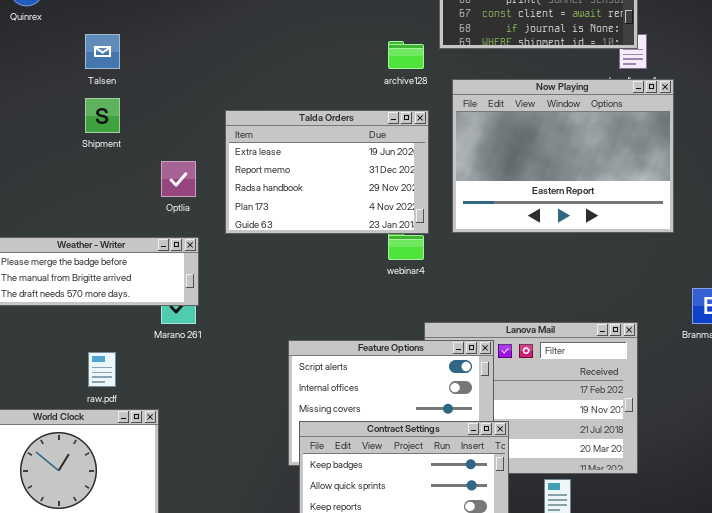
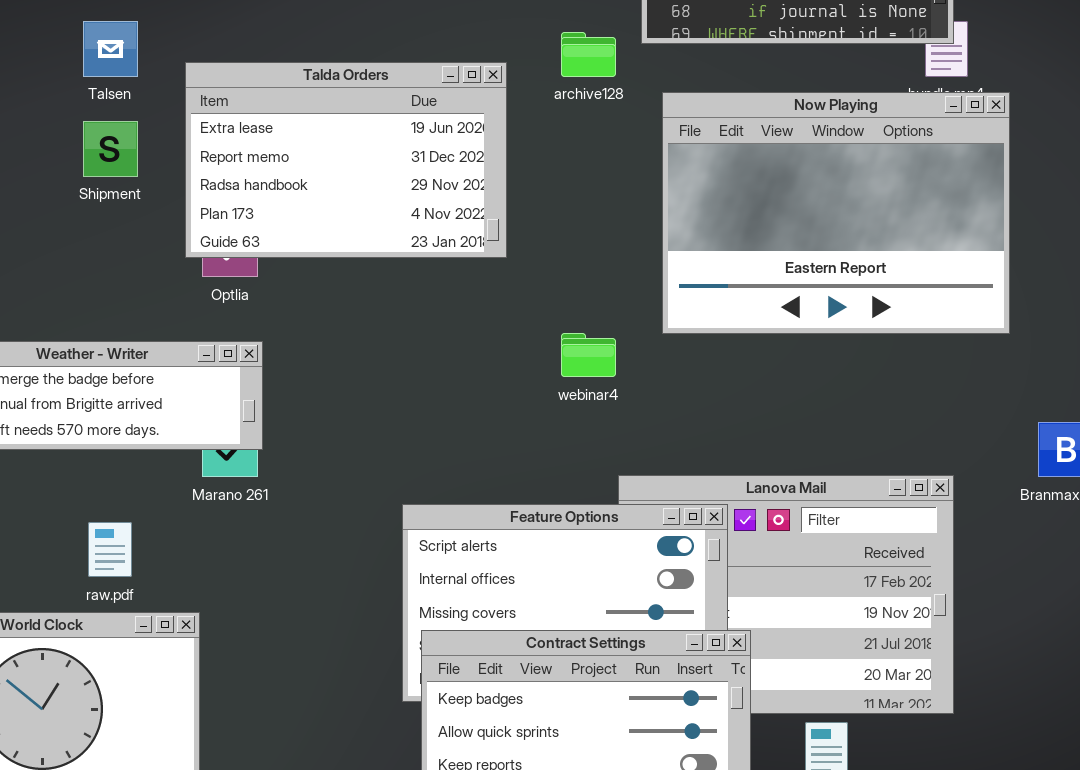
Talda Orders: [225,110,429,234] -> [185,62,507,258], moved

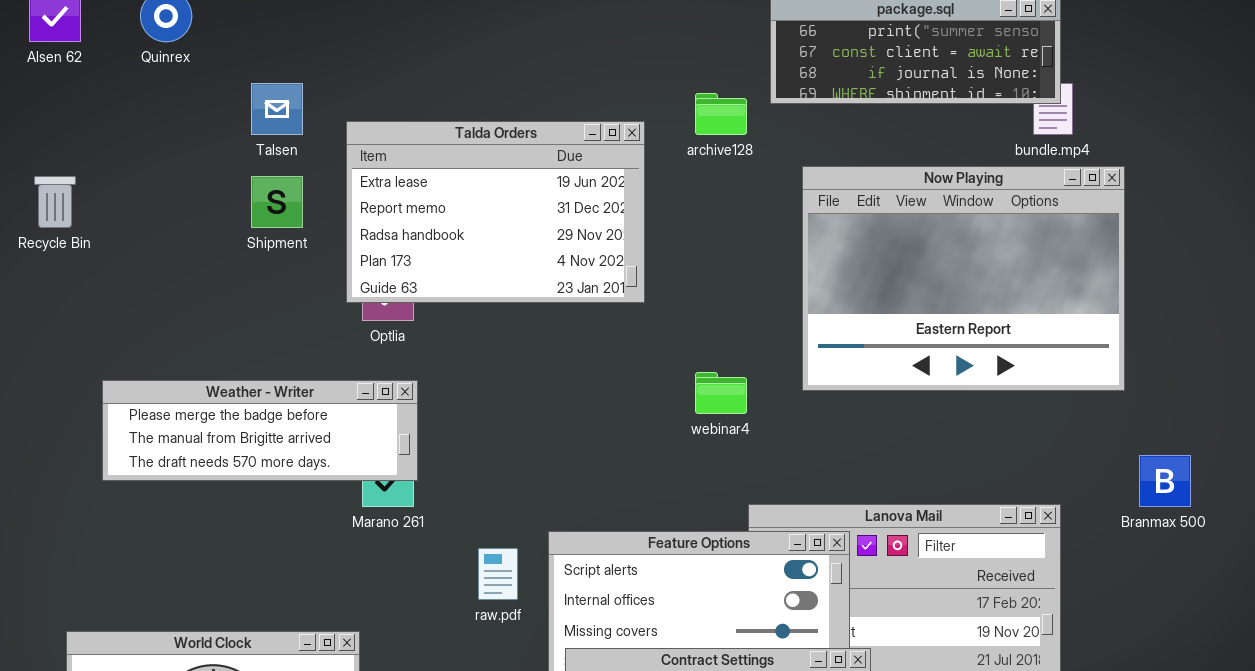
Now Playing: [662,92,1010,334] -> [802,166,1125,391], moved
raw.pdf: [88,522,132,577] -> [478,548,518,600], moved

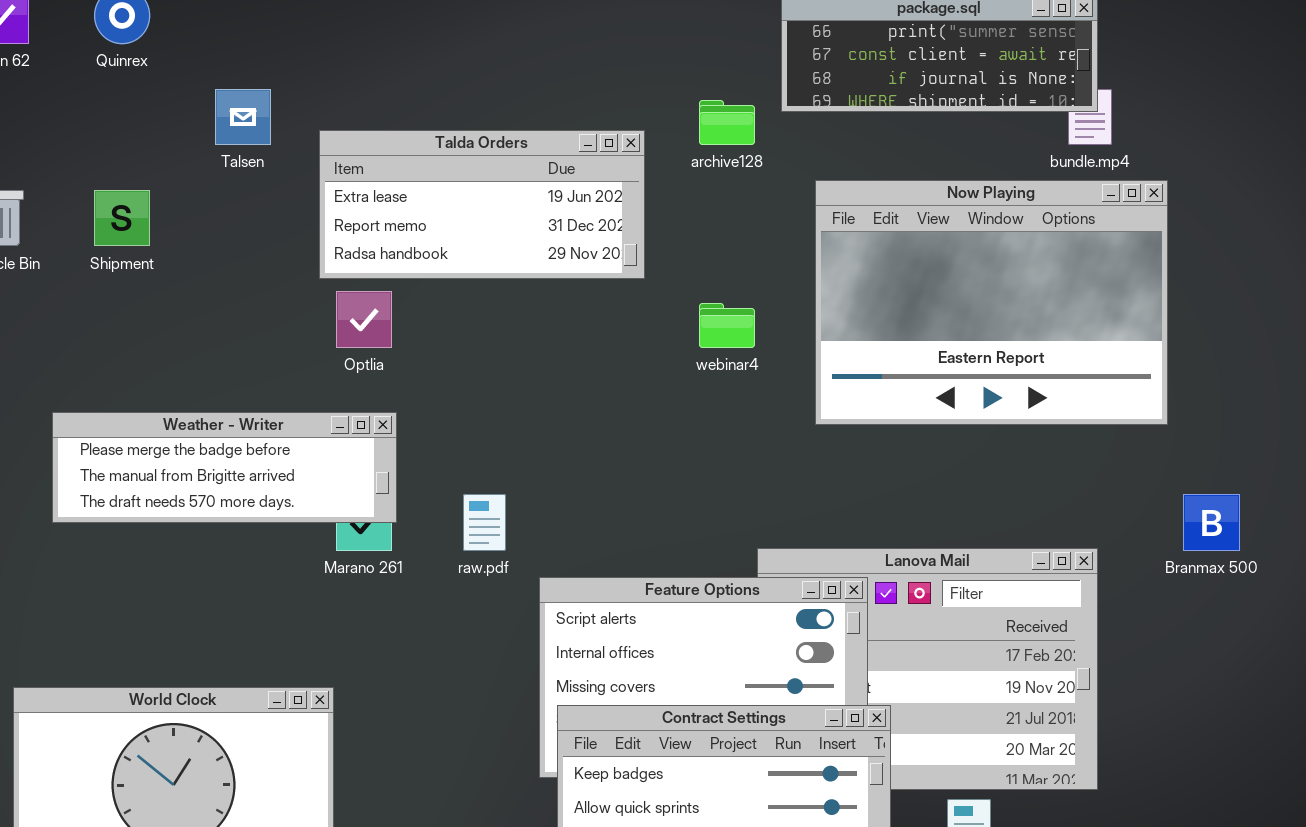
Talda Orders: [346,121,645,303] -> [319,130,645,279], resized
Shipment: [251,176,303,228] -> [94,190,150,246], moved
webinar4: [695,372,747,414] -> [699,303,755,348], moved
raw.pdf: [478,548,518,600] -> [463,494,506,551], moved

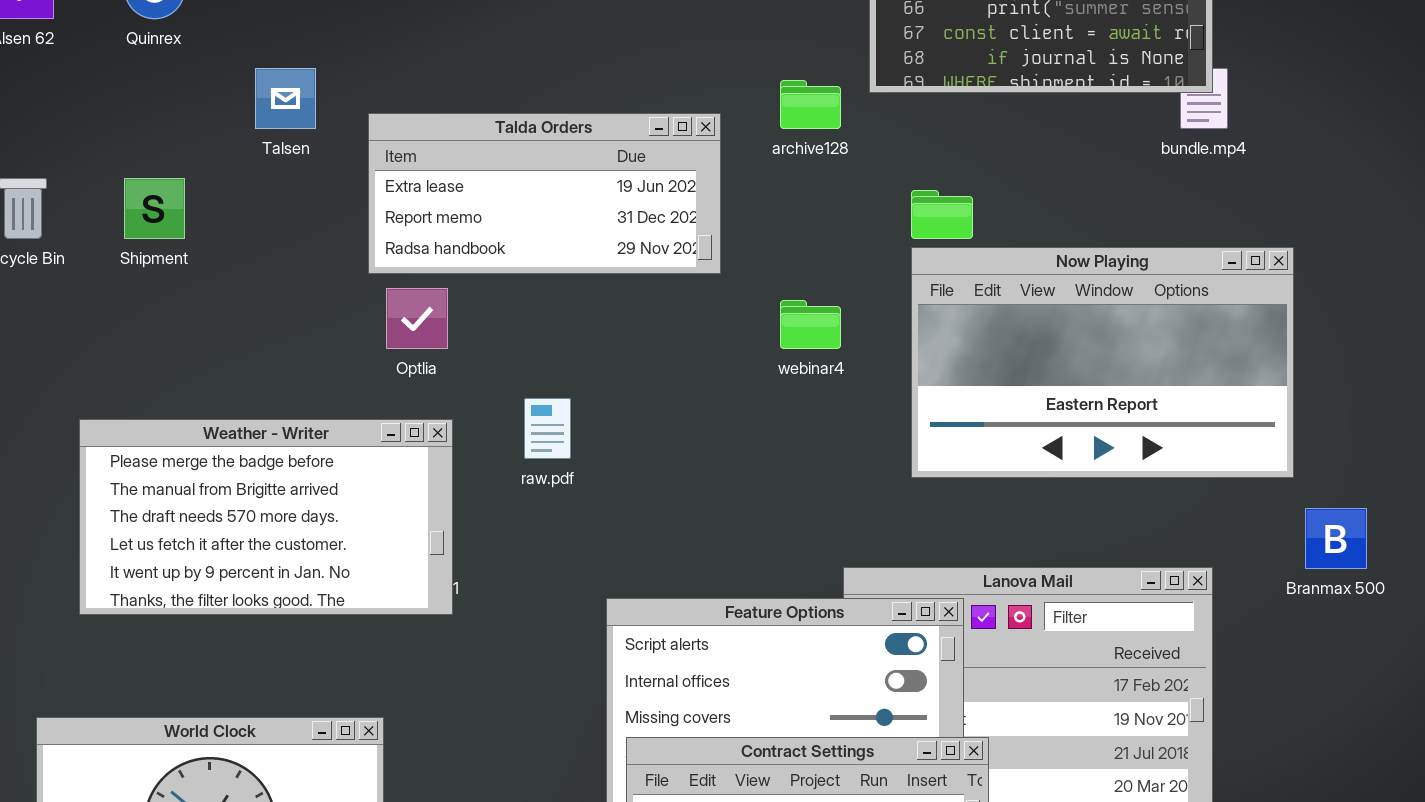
Now Playing: [815,180,1168,425] -> [911,247,1294,478], moved, resized
Weather - Writer: [52,412,397,523] -> [79,419,453,615], resized
raw.pdf: [463,494,506,551] -> [524,398,571,459], moved

